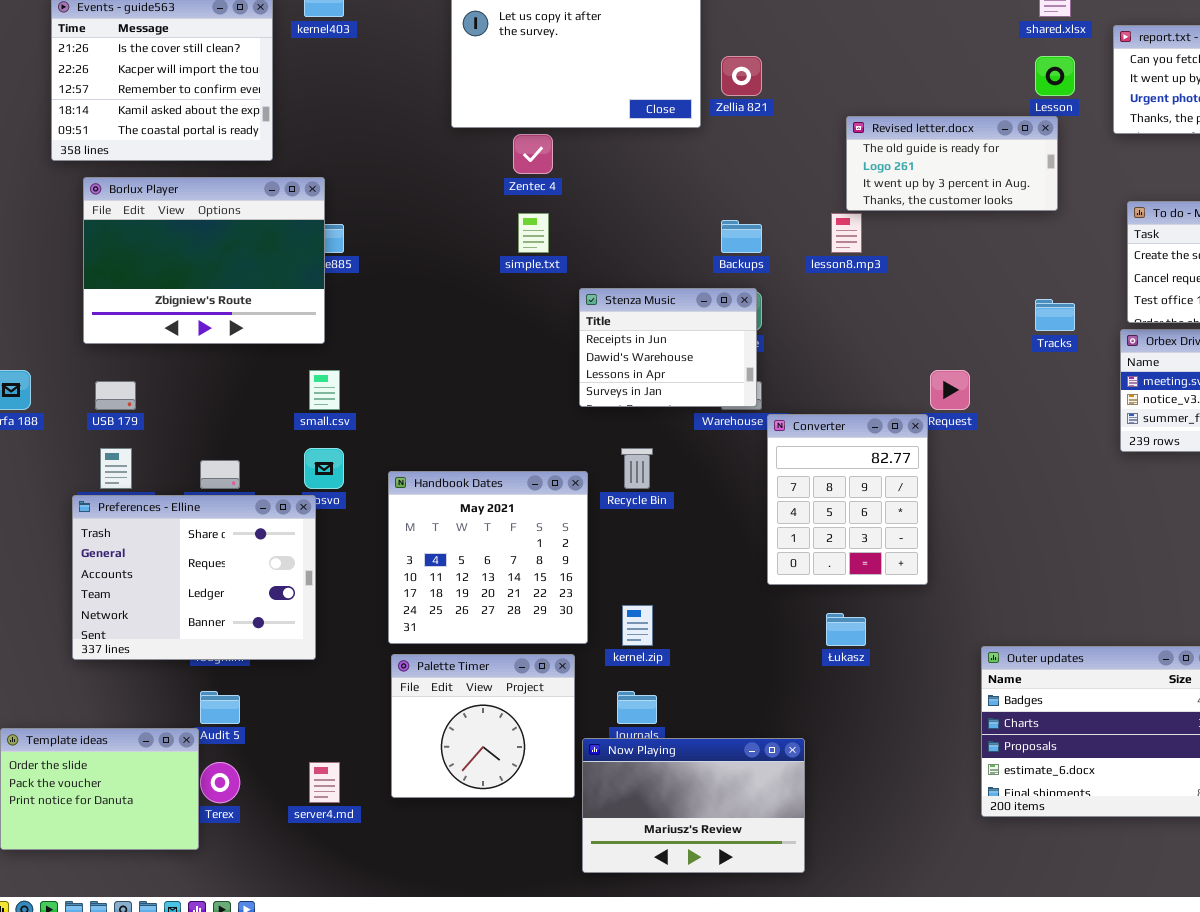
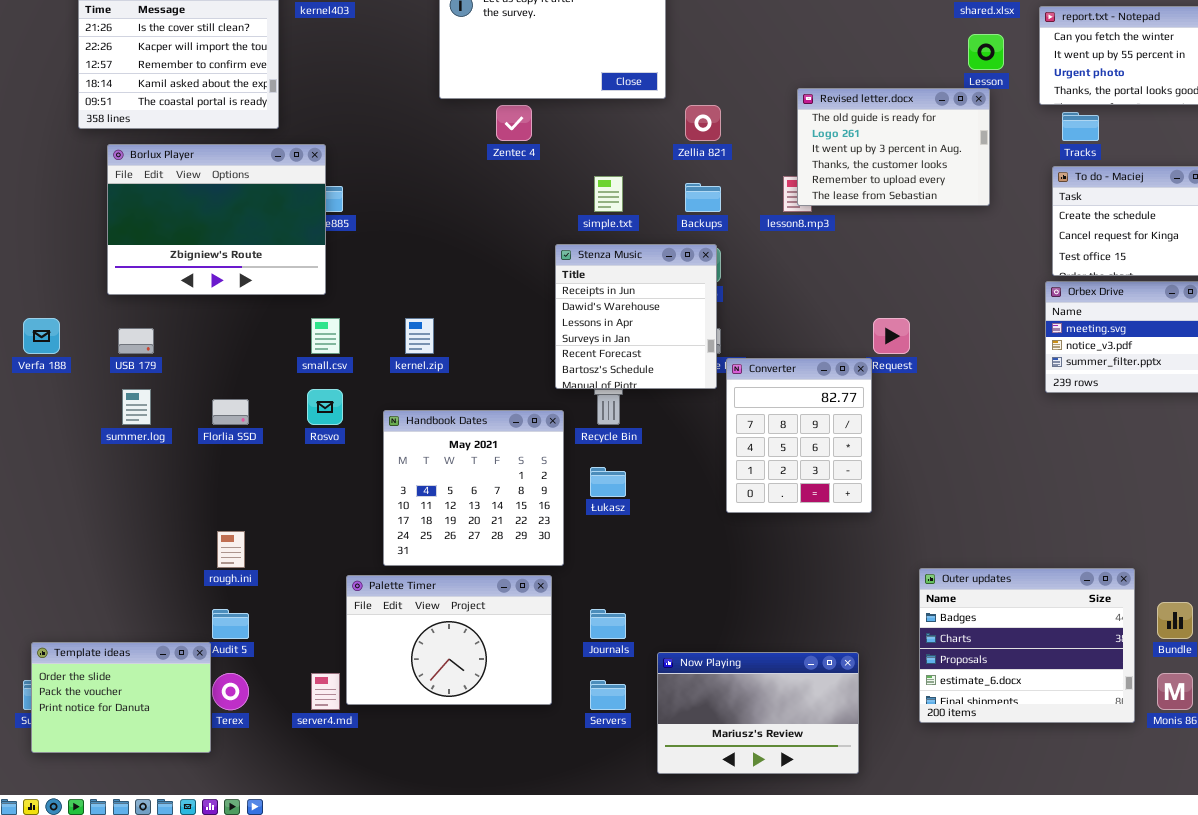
Zellia 821: [721,56,762,96] -> [685,105,721,141], moved
Revised letter.docx: [846,116,1058,211] -> [797,88,990,206], resized
simple.txt: [518,213,549,253] -> [594,176,623,212], moved
Stenza Music: [579,288,757,407] -> [555,244,717,389], resized
Tracks: [1035,299,1075,331] -> [1062,112,1099,141], moved
Preferences - Elline: [72,495,316,660] -> none, closed
kernel.zip: [622,605,653,646] -> [405,318,434,354], moved
Łukasz: [826,613,866,646] -> [590,467,626,497], moved
Palette Timer: [391,654,575,798] -> [346,575,552,705], resized
Now Playing: [582,738,805,873] -> [657,652,859,774], moved

